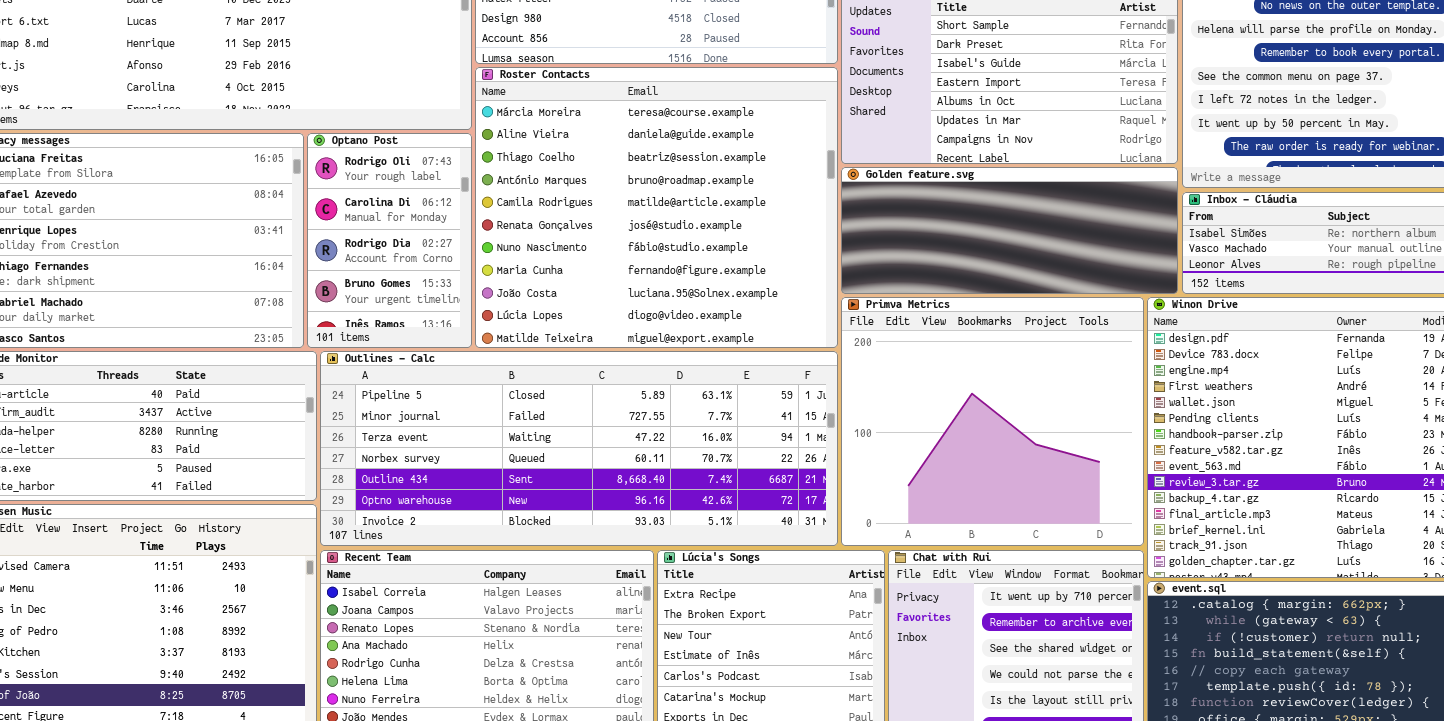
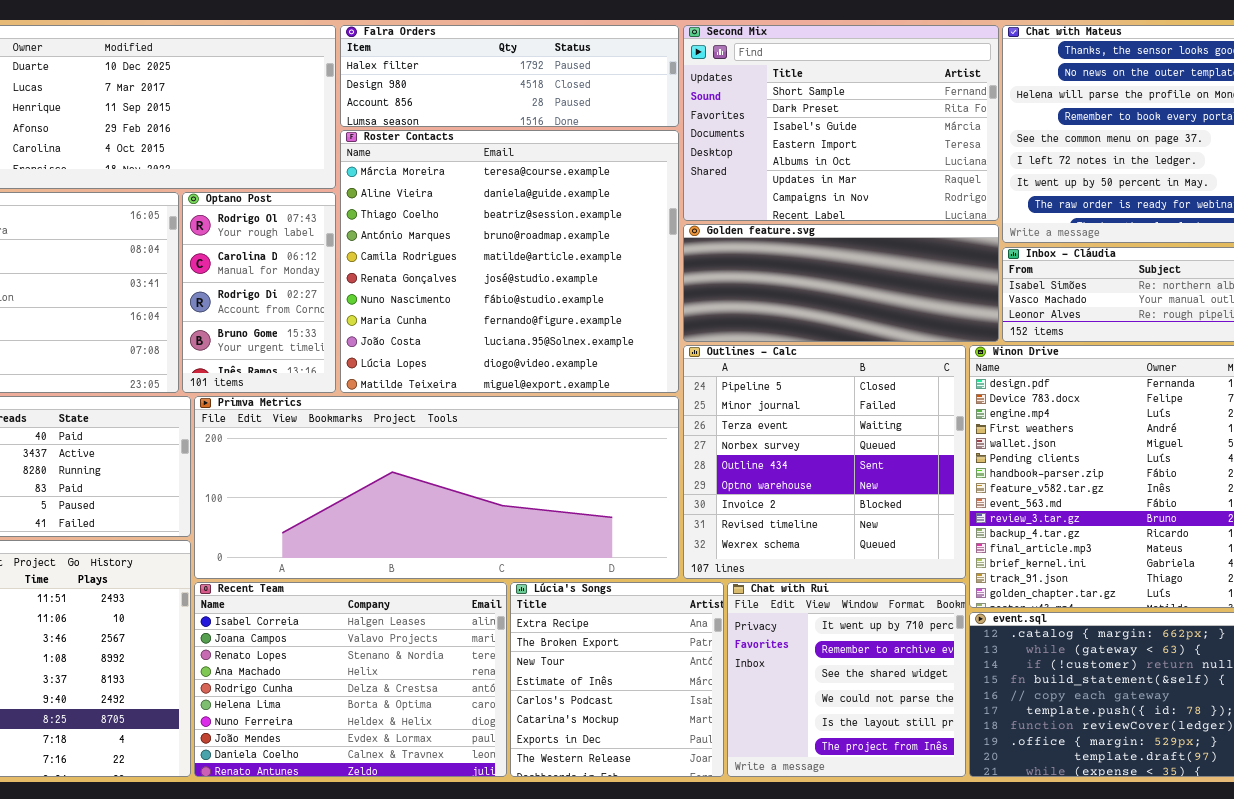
Primva Metrics: [841,297,1144,546] -> [194,396,679,579], moved, resized
Outlines - Calc: [320,351,838,546] -> [683,345,966,579], moved, resized

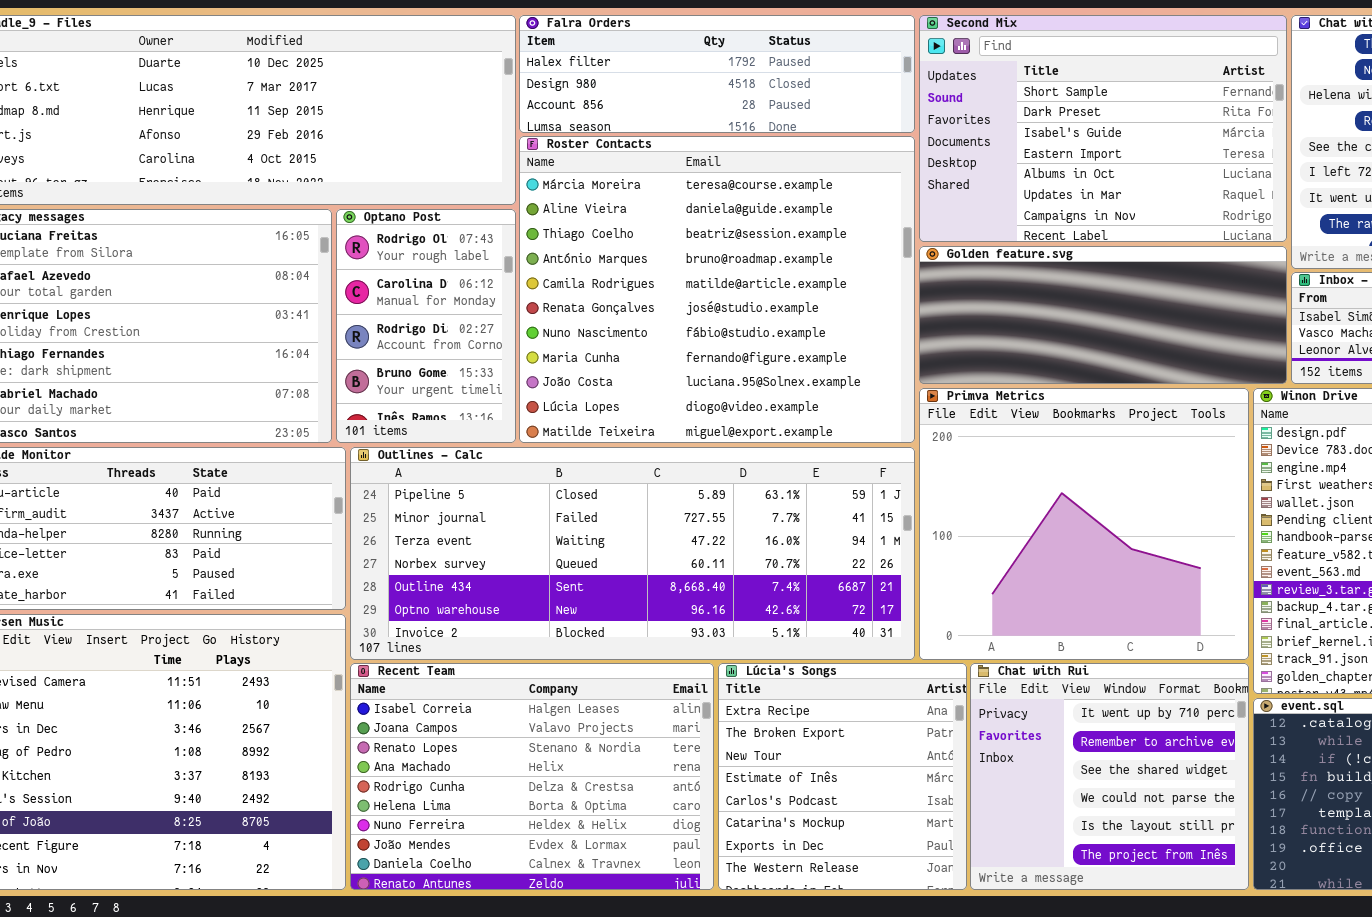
Outlines - Calc: [683,345,966,579] -> [350,447,915,660], moved, resized
Primva Metrics: [194,396,679,579] -> [919,388,1249,660], moved, resized

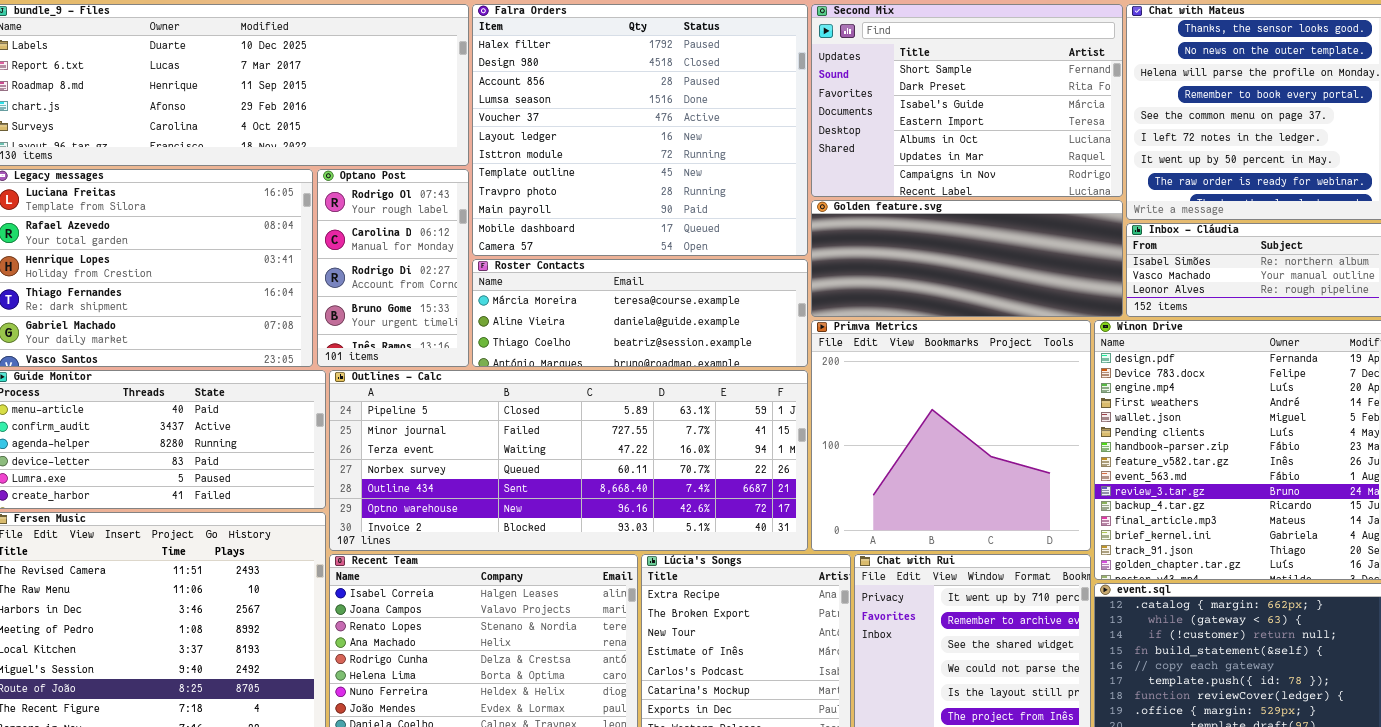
Falra Orders: [519,15,915,133] -> [472,4,808,256], resized
Roster Contacts: [519,136,915,443] -> [472,259,808,367], resized

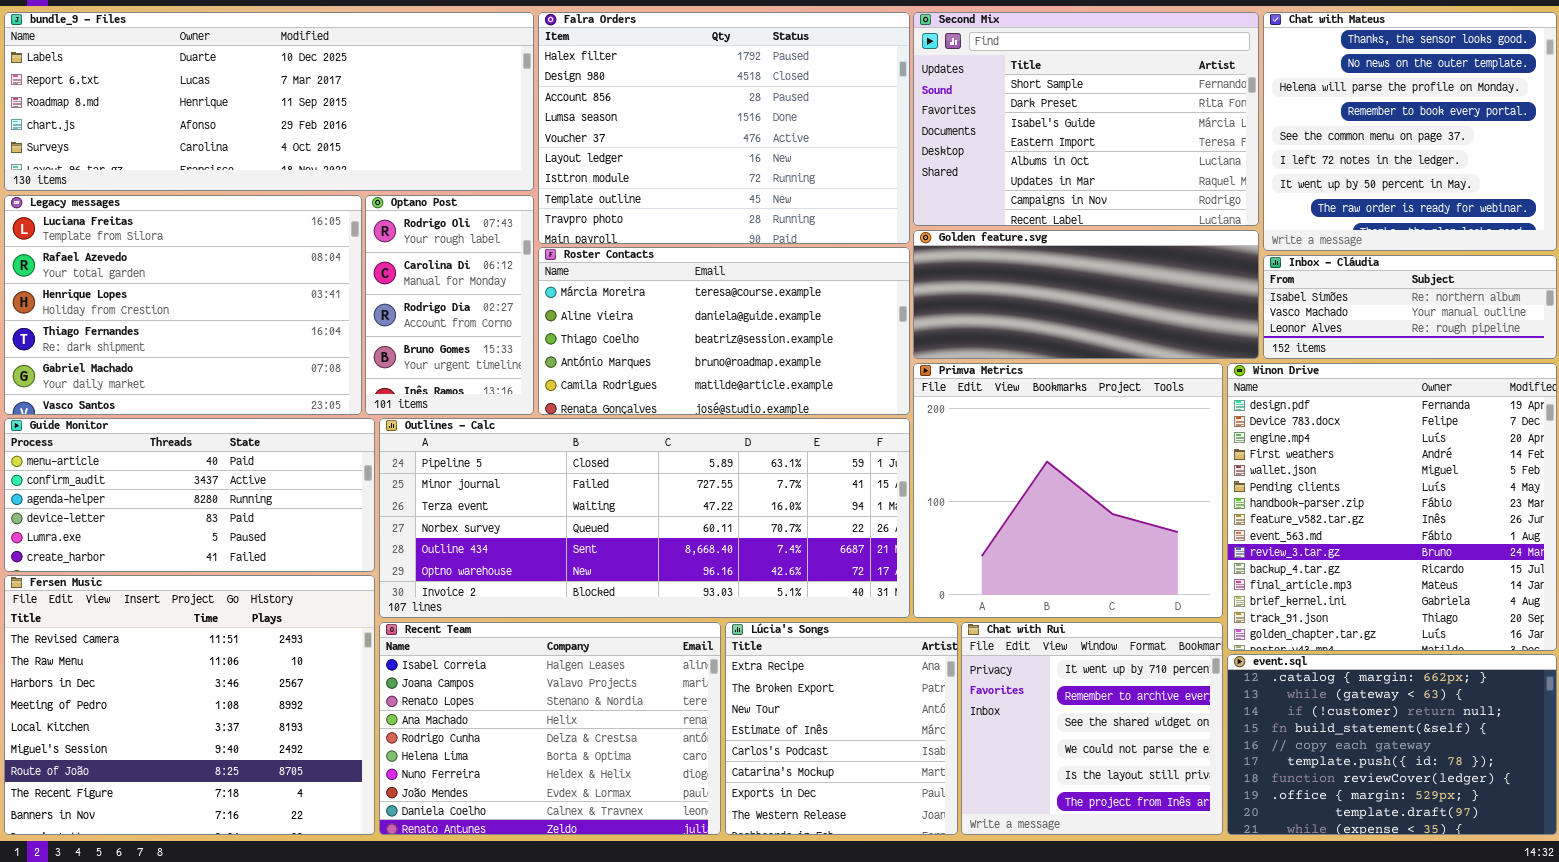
Falra Orders: [472,4,808,256] -> [538,12,910,244], resized
Roster Contacts: [472,259,808,367] -> [538,247,910,415], resized

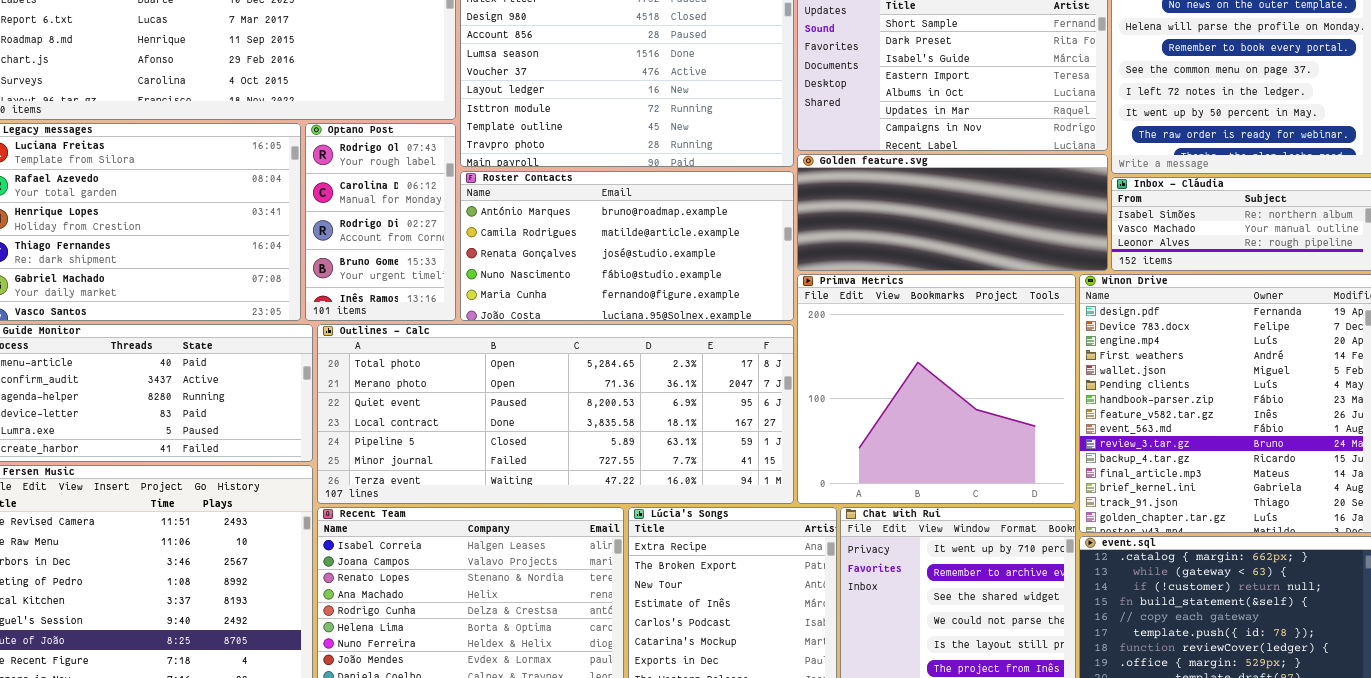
Roster Contacts: [538,247,910,415] -> [460,171,794,321], scrolled down 3 rows
Outlines - Calc: [379,418,910,618] -> [317,324,794,504], scrolled up 4 rows

